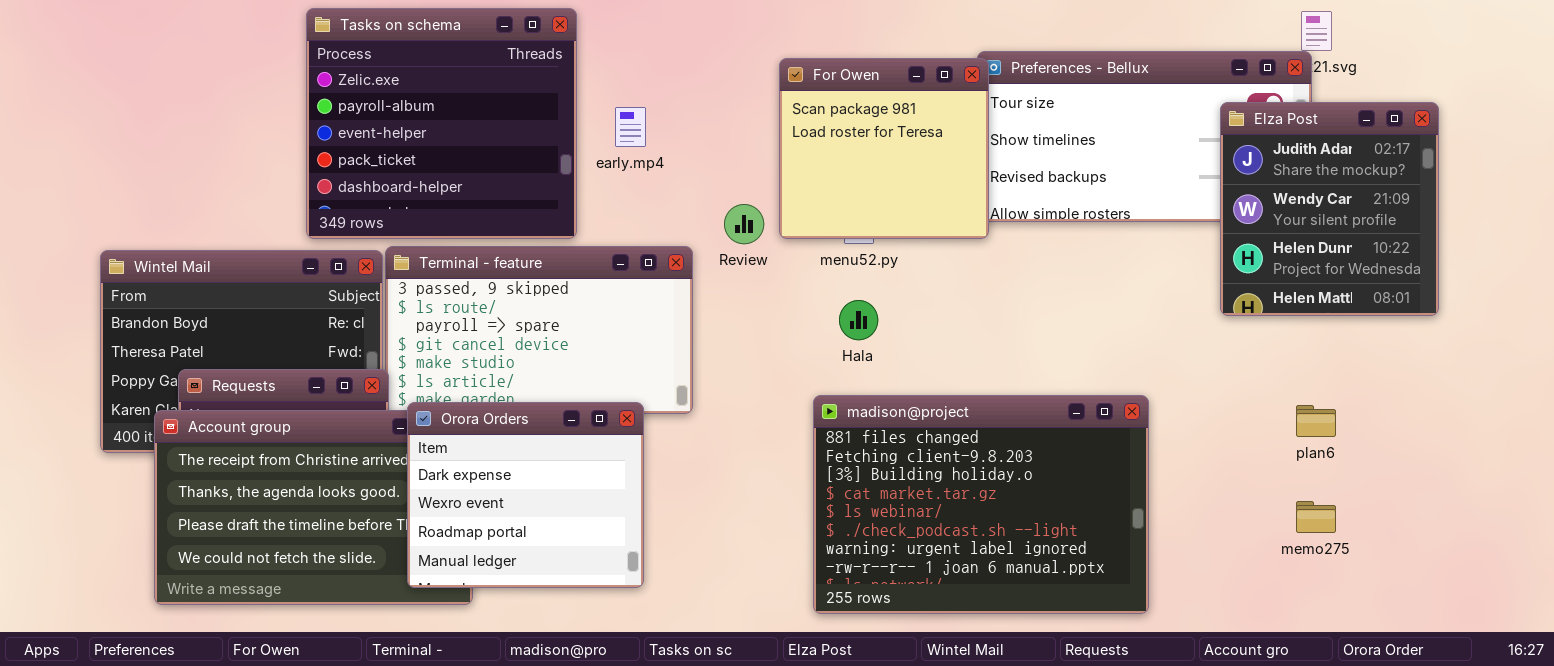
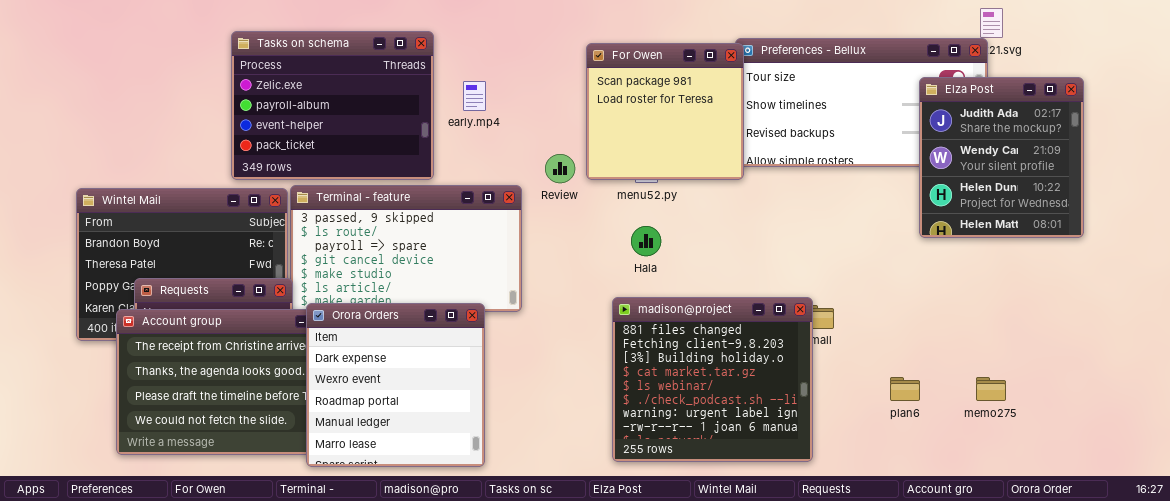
Tasks on schema: [306,8,577,239] -> [231,31,434,180], resized
madison@project: [813,395,1149,614] -> [612,297,813,462], resized
Orora Orders: [407,402,644,588] -> [306,303,485,467], resized
plan6: [1296,405,1336,437] -> [890,377,920,401], moved

